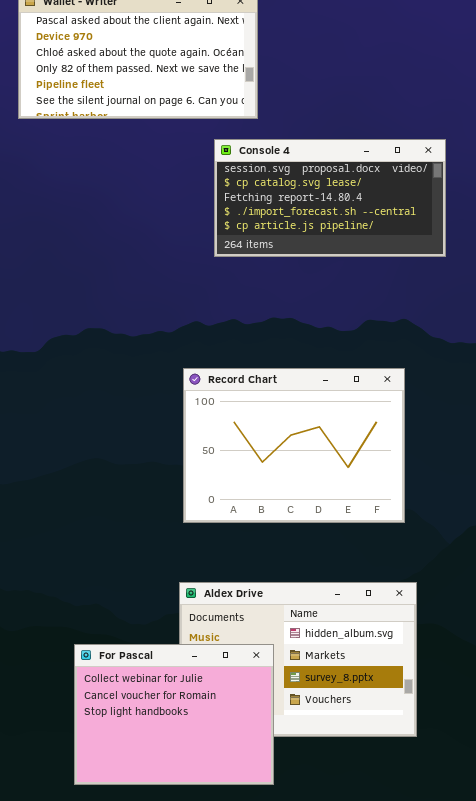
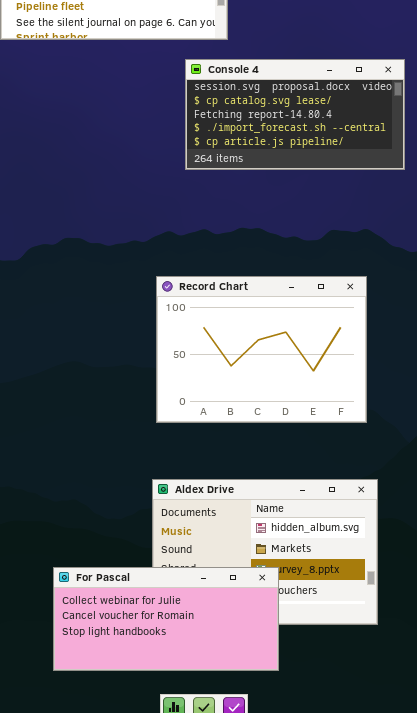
For Pascal: [74,644,274,785] -> [53,567,279,671], resized

